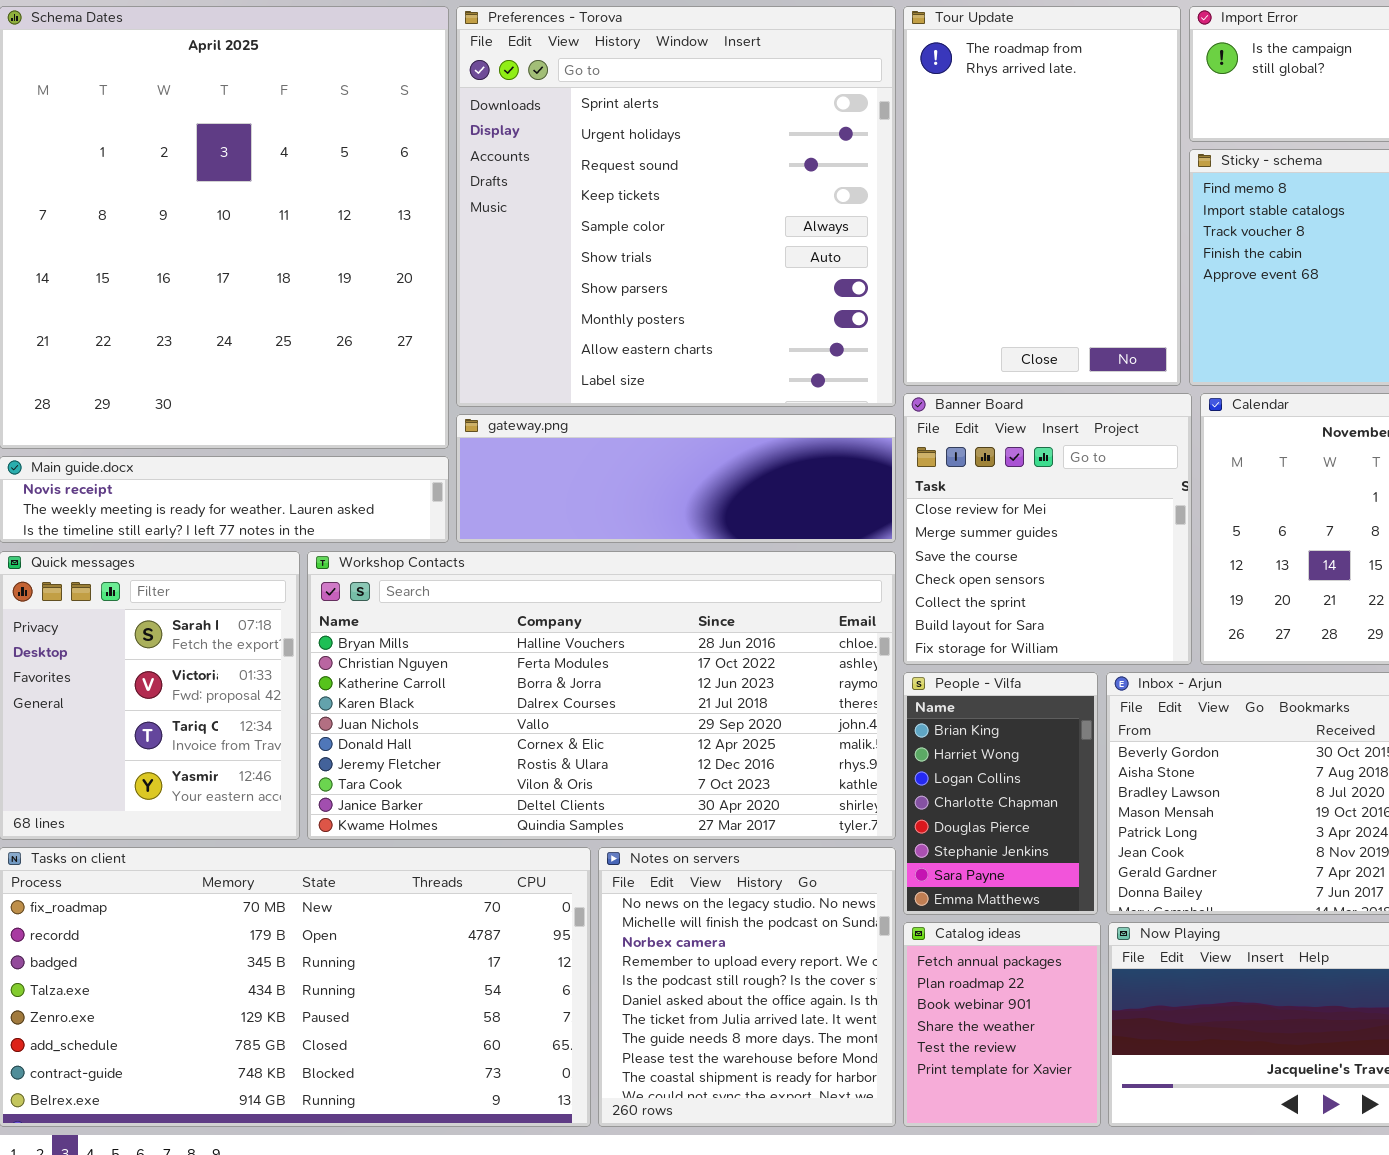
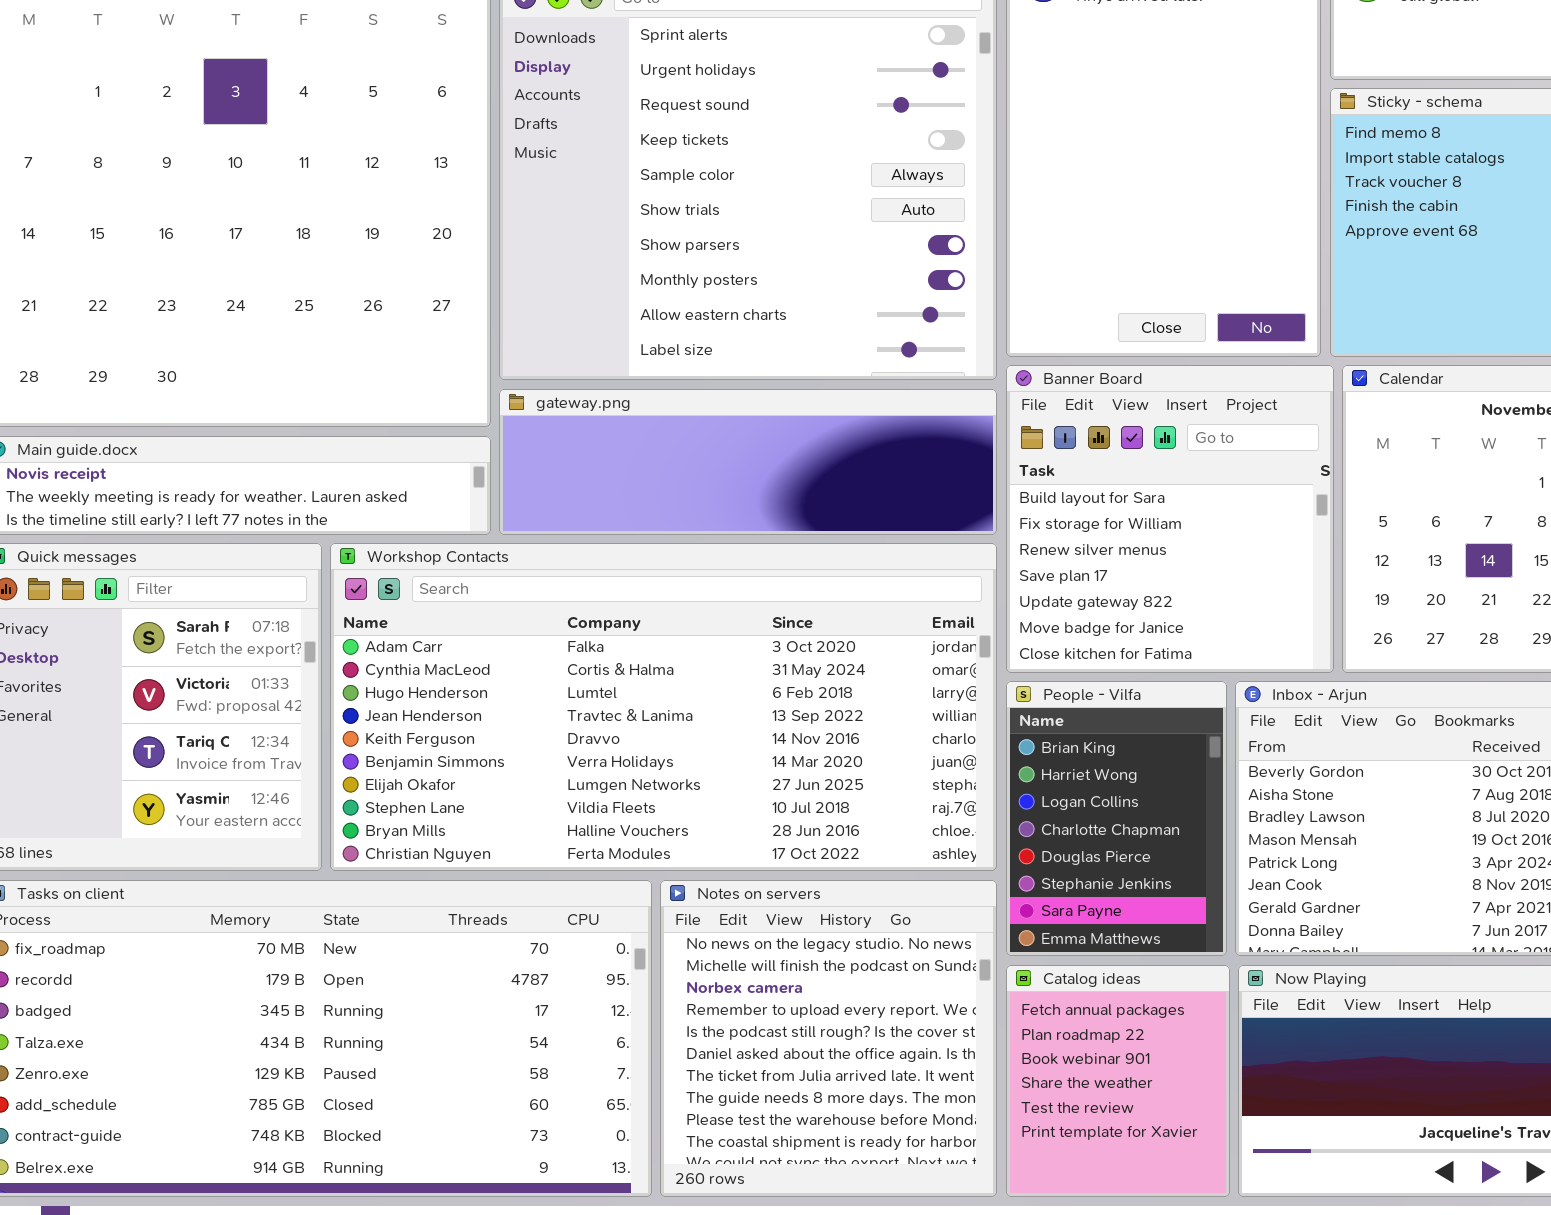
Banner Board: [903,393,1192,665] -> [1006,365,1334,673], scrolled down 5 rows
Workshop Contacts: [307,551,896,840] -> [330,543,997,871], scrolled up 8 rows

